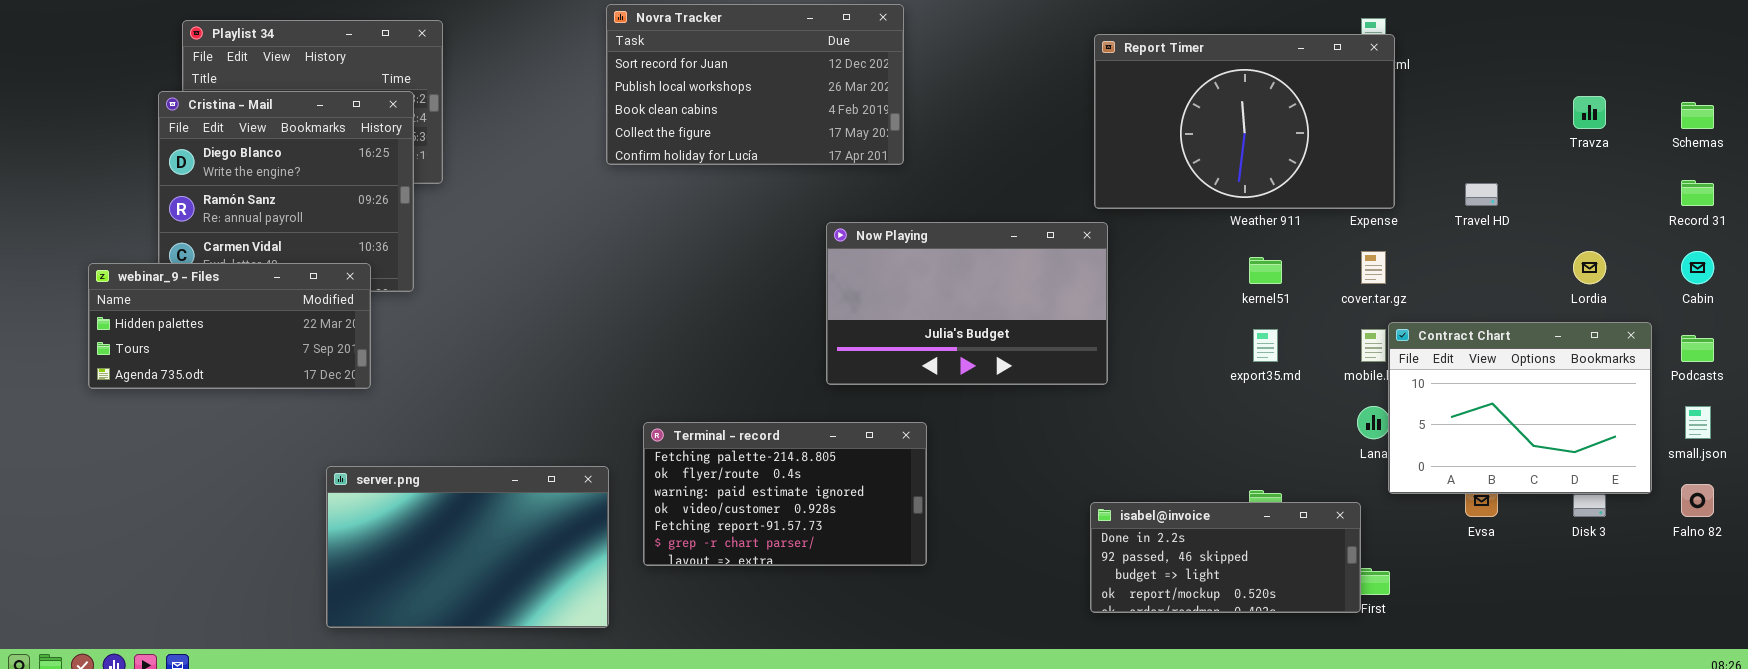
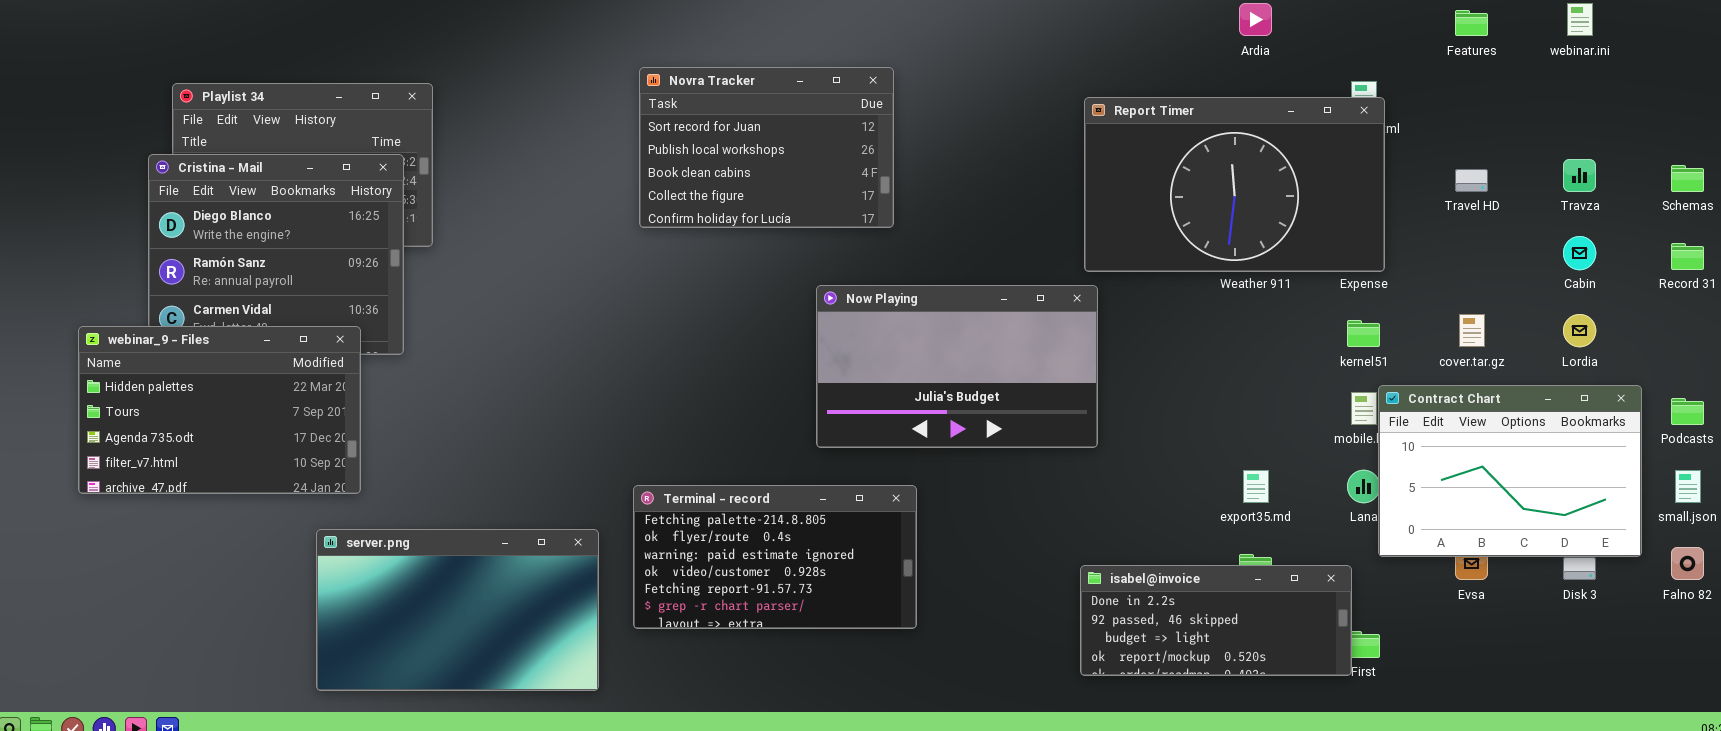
Novra Tracker: [606,4,904,165] -> [639,67,894,228], resized
Travel HD: [1465,183,1498,206] -> [1455,169,1488,192], moved
cover.tar.gz: [1361,251,1386,284] -> [1459,314,1485,347], moved
Cabin: [1681,251,1714,284] -> [1563,236,1596,270], moved
kernel51: [1249,257,1282,284] -> [1347,320,1380,347], moved
webinar_9 - Files: [88,263,371,389] -> [78,326,361,494], resized
export35.md: [1253,329,1278,362] -> [1243,470,1269,503], moved

